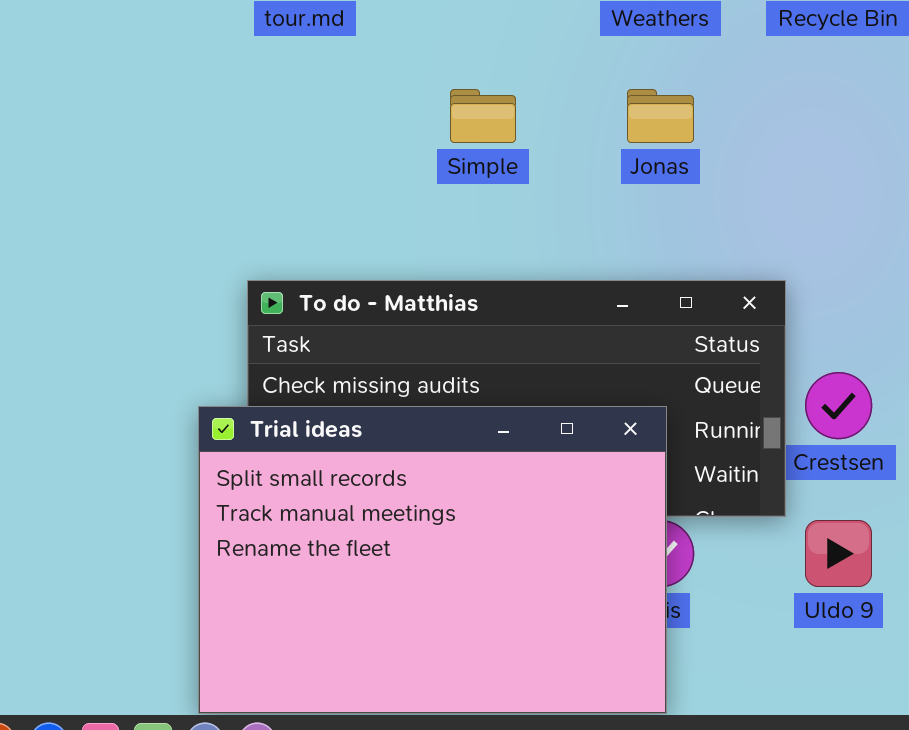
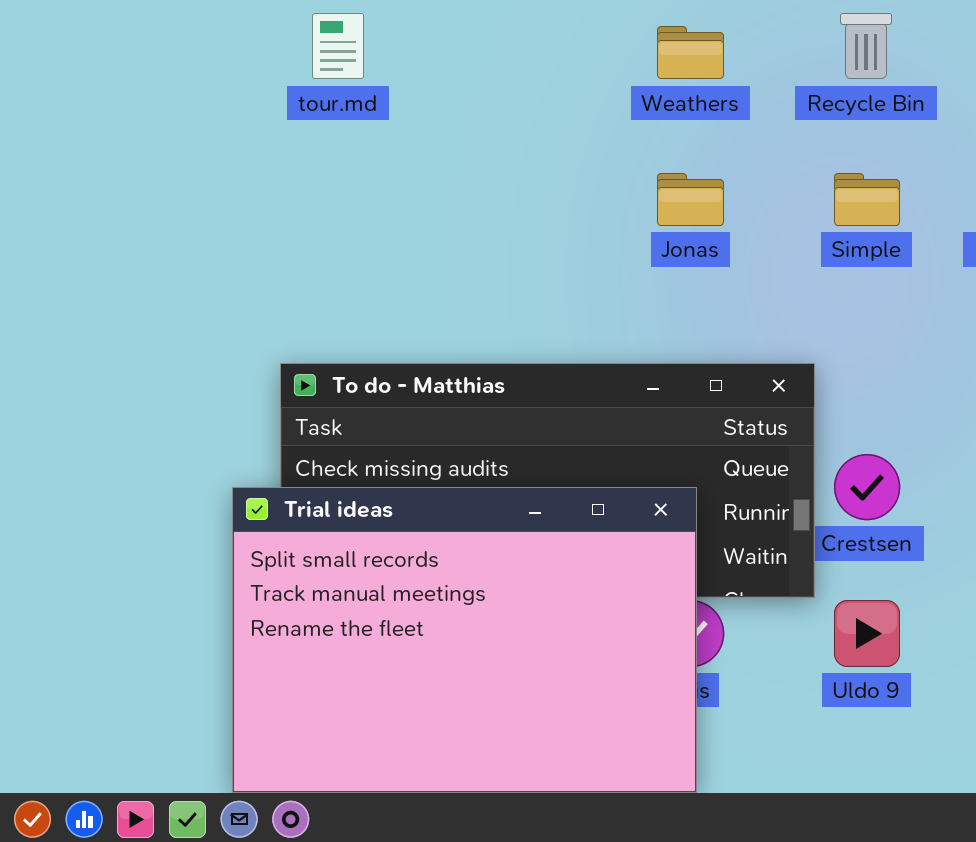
Simple: [450,89,516,143] -> [834,173,900,226], moved

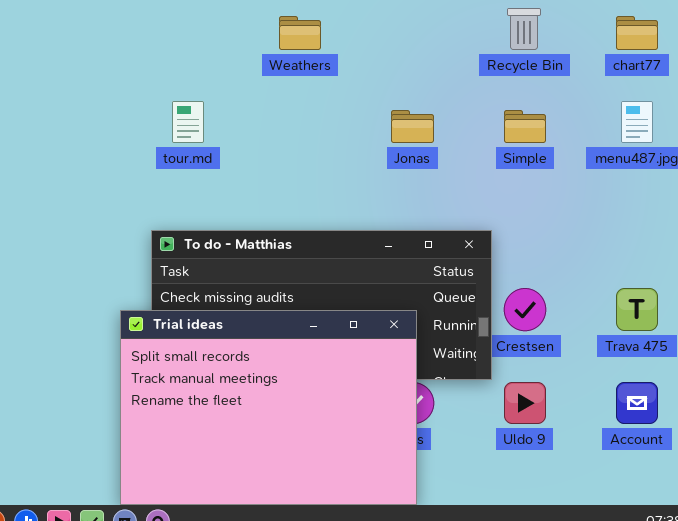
tour.md: [312,13,364,79] -> [172,101,204,143], moved
Weathers: [657,26,724,79] -> [279,16,321,50], moved

